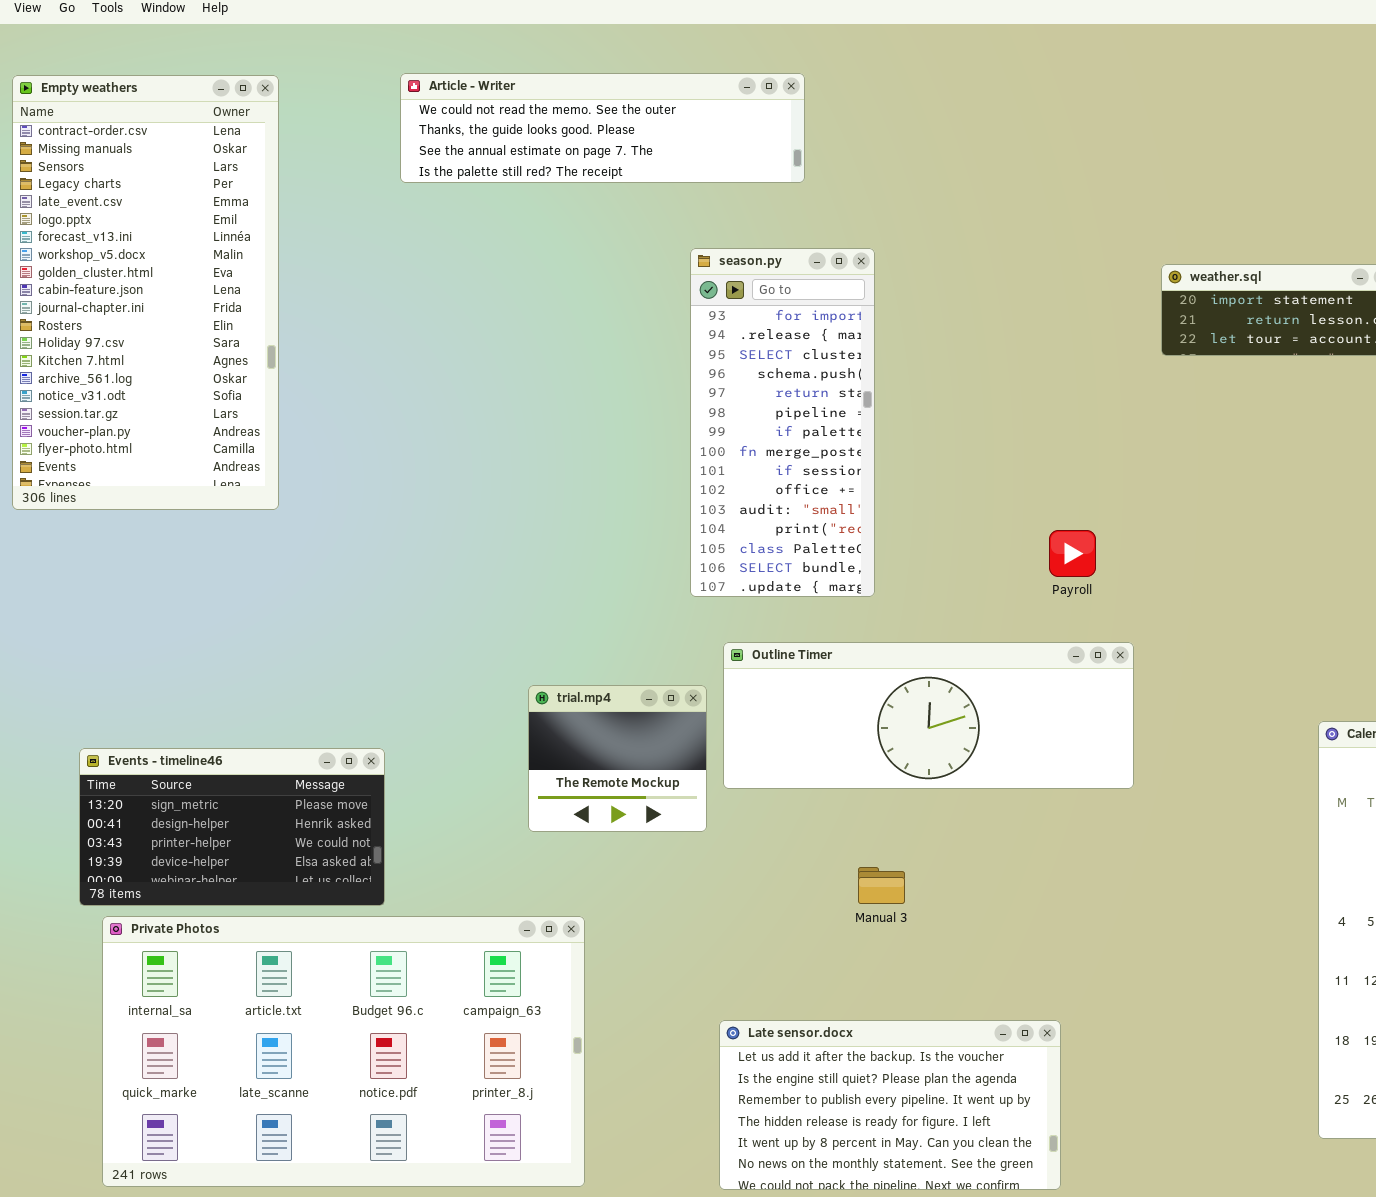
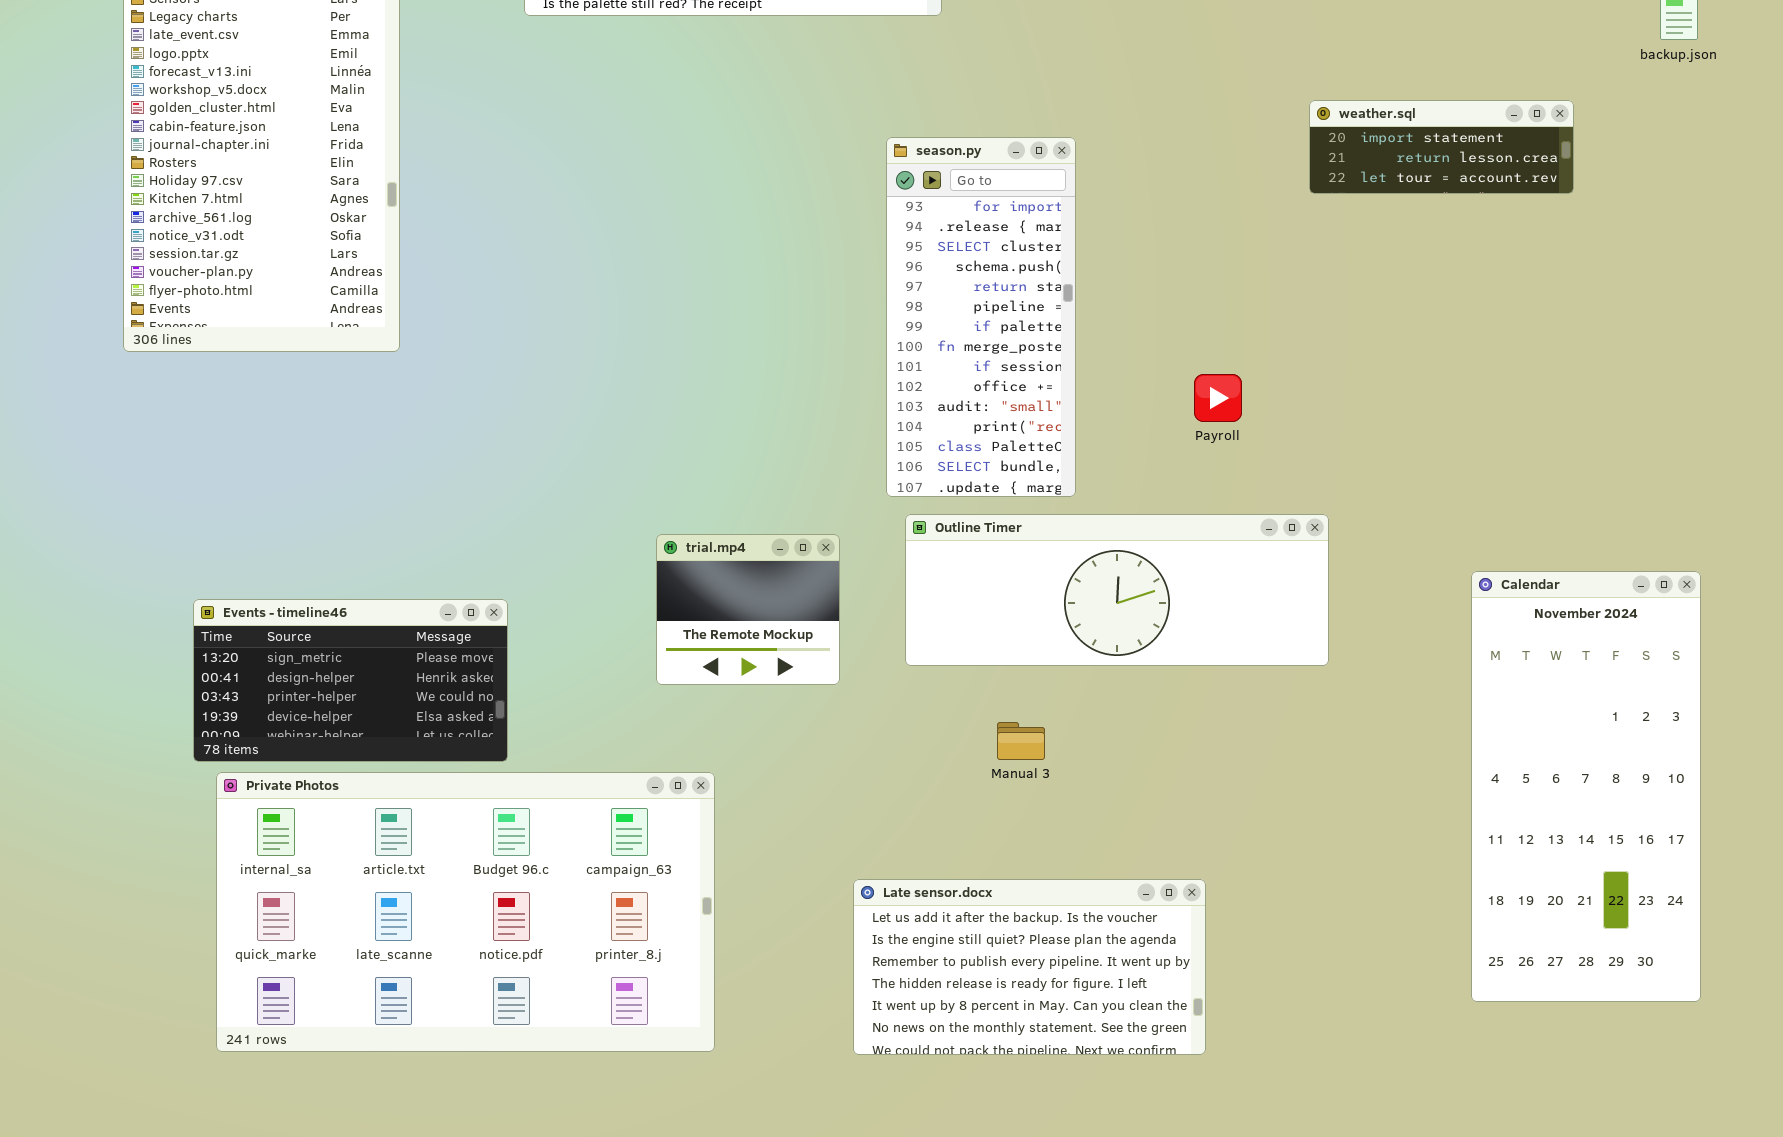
season.py: [690,248,875,597] -> [886,137,1076,497], moved
Outline Timer: [723,642,1134,789] -> [905,514,1329,666], moved

